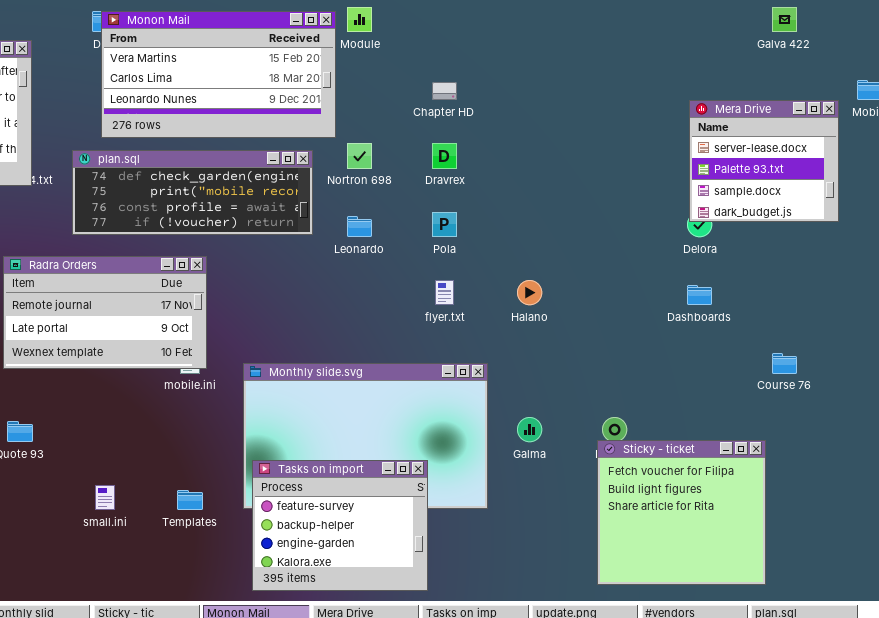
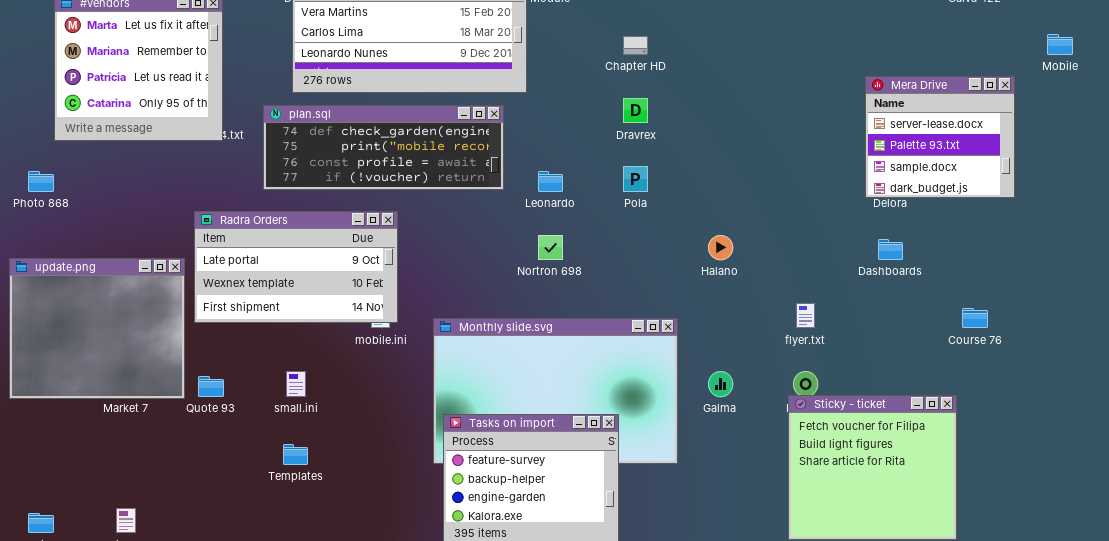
Mera Drive: [689,100,839,222] -> [865,76,1015,198], moved
Nortron 698: [347,143,372,169] -> [538,235,563,260], moved
Radra Orders: [3,256,207,369] -> [194,211,398,323], scrolled down 1 row
flyer.txt: [435,280,454,305] -> [796,303,815,328], moved
small.ini: [95,485,115,510] -> [286,371,306,397], moved
Templates: [177,490,203,510] -> [283,444,308,465], moved

